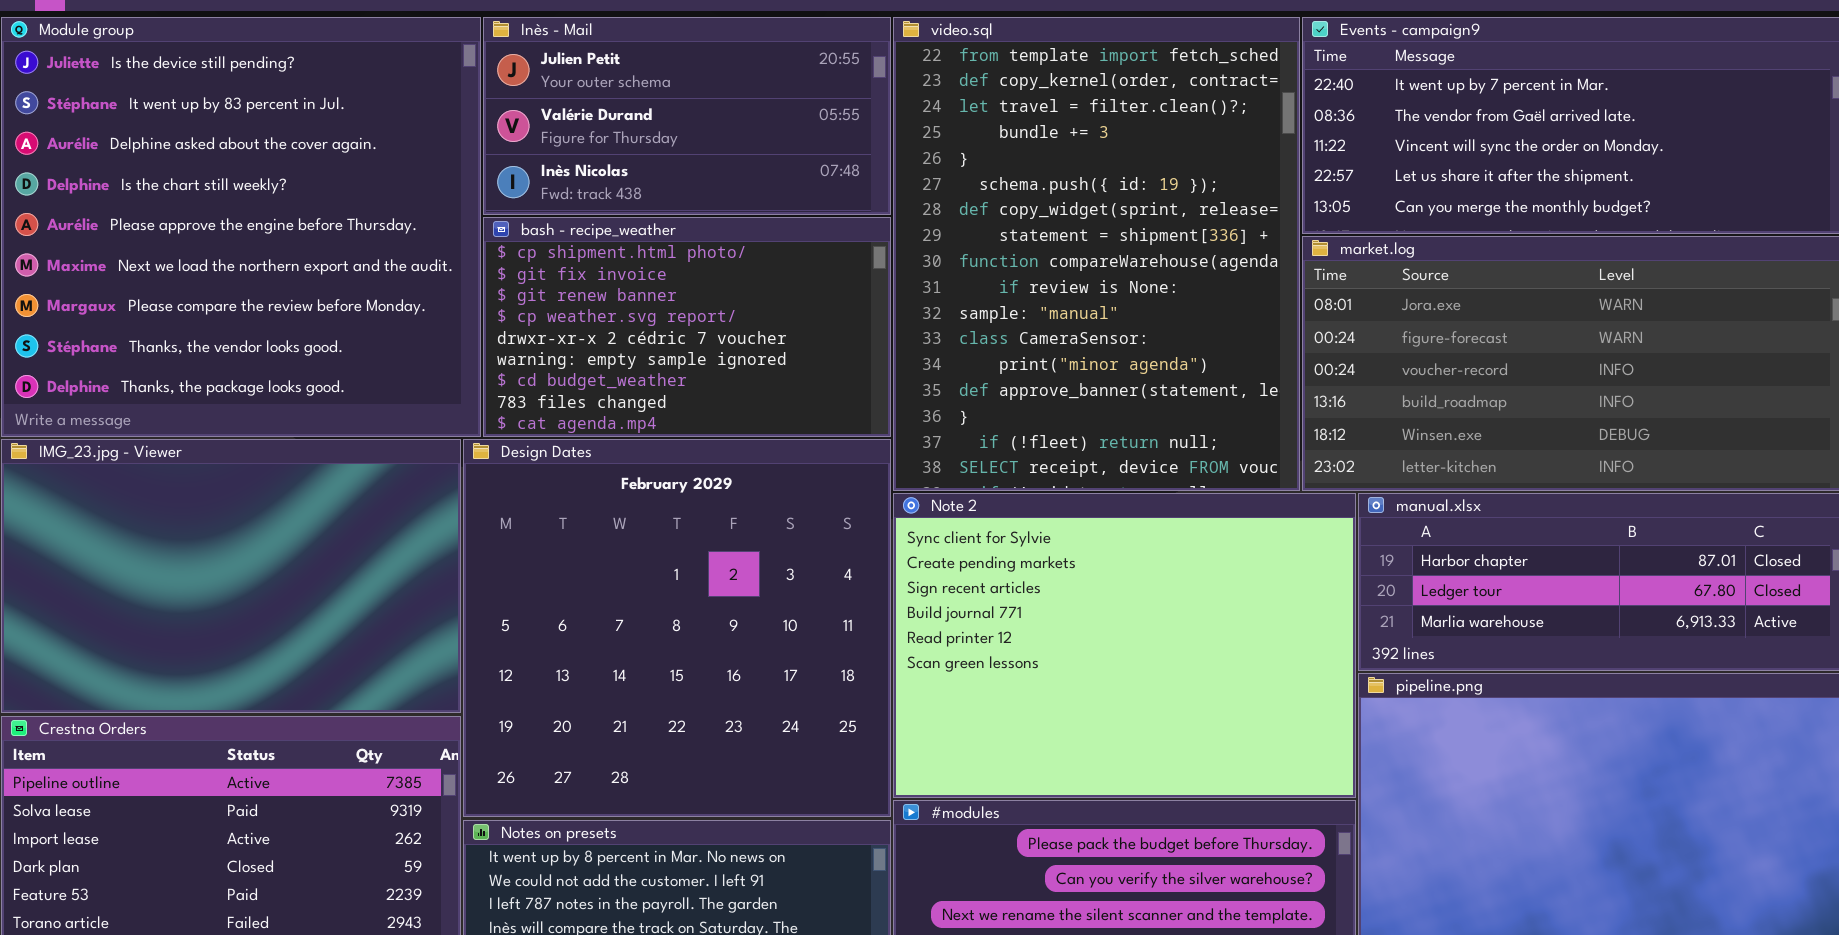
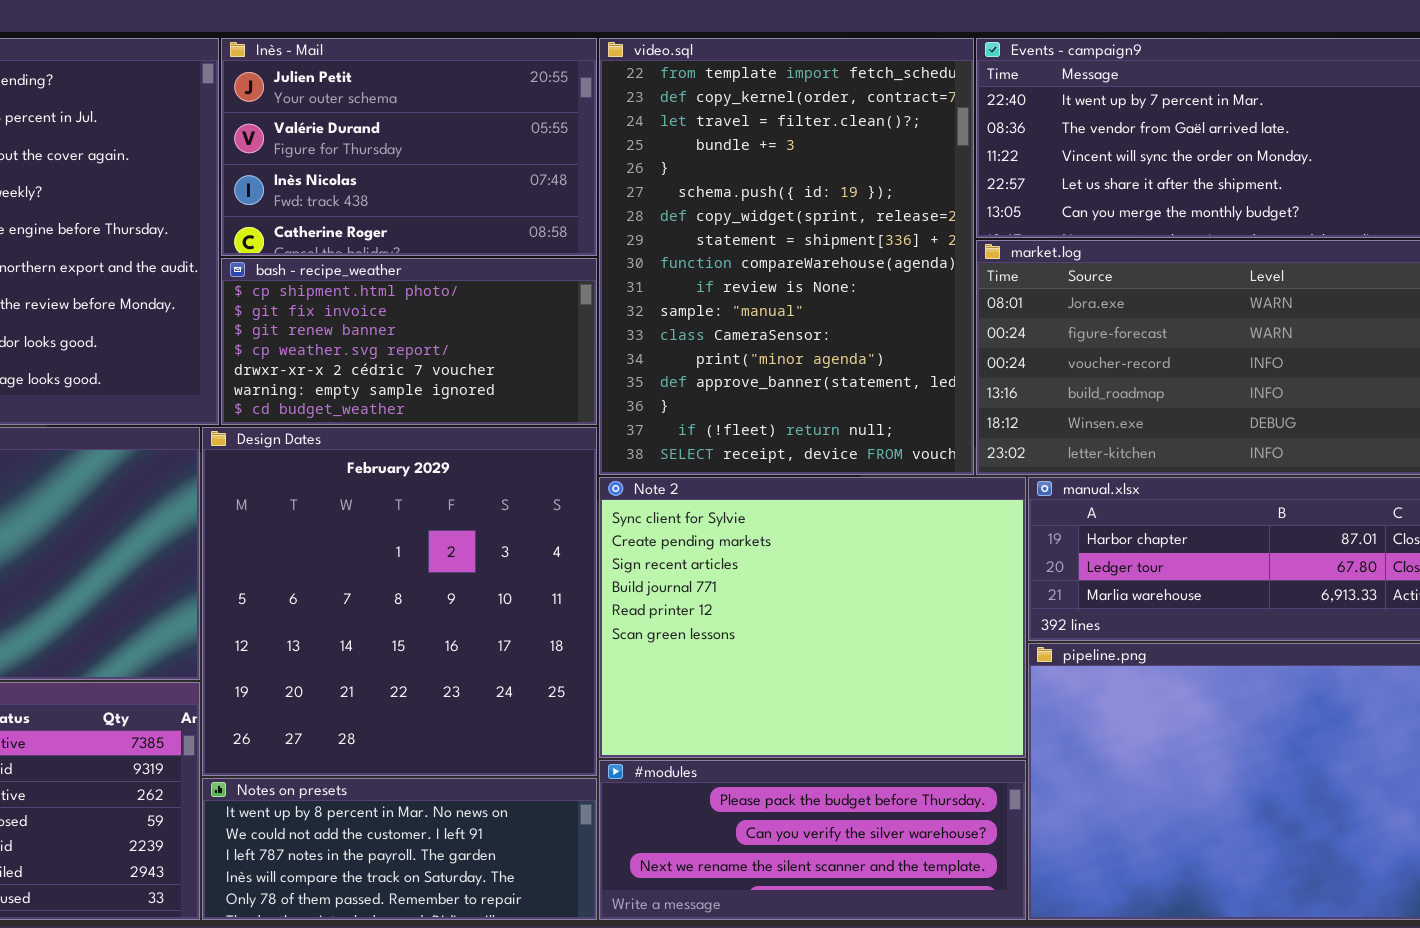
Inès - Mail: [483,17,891,215] -> [221,38,597,256], resized
bash - recipe_weather: [483,217,891,437] -> [221,258,597,425], resized

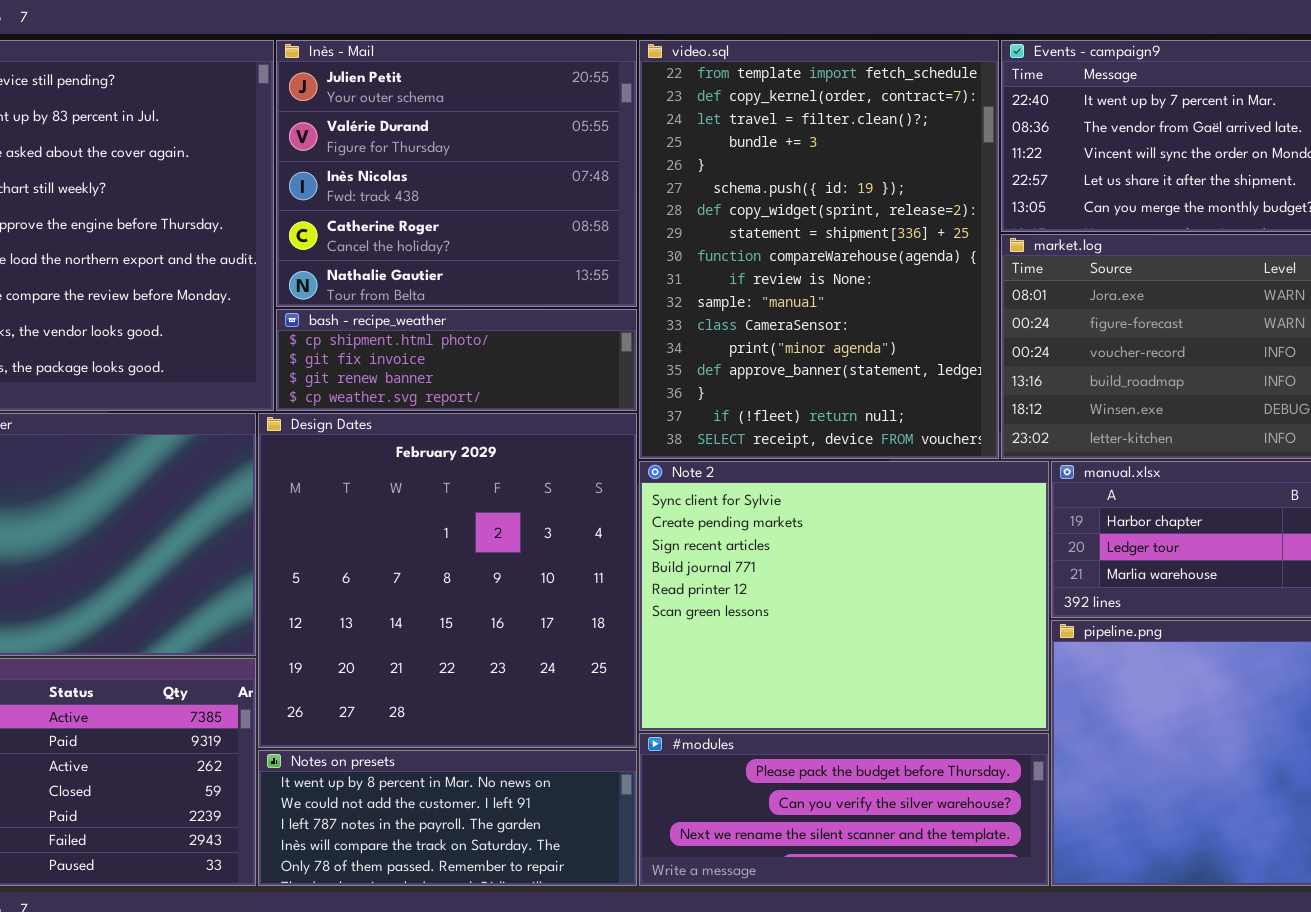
Inès - Mail: [221,38,597,256] -> [276,40,637,307], resized
bash - recipe_weather: [221,258,597,425] -> [276,309,637,411], resized

